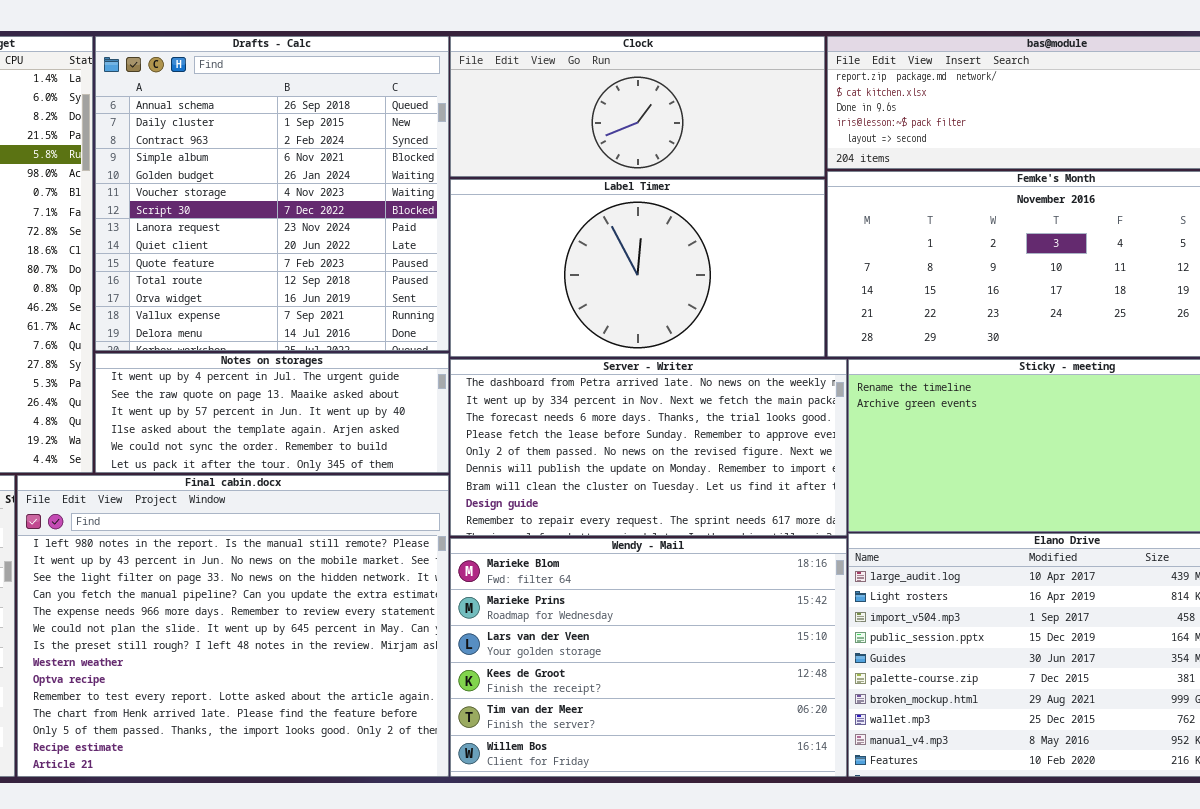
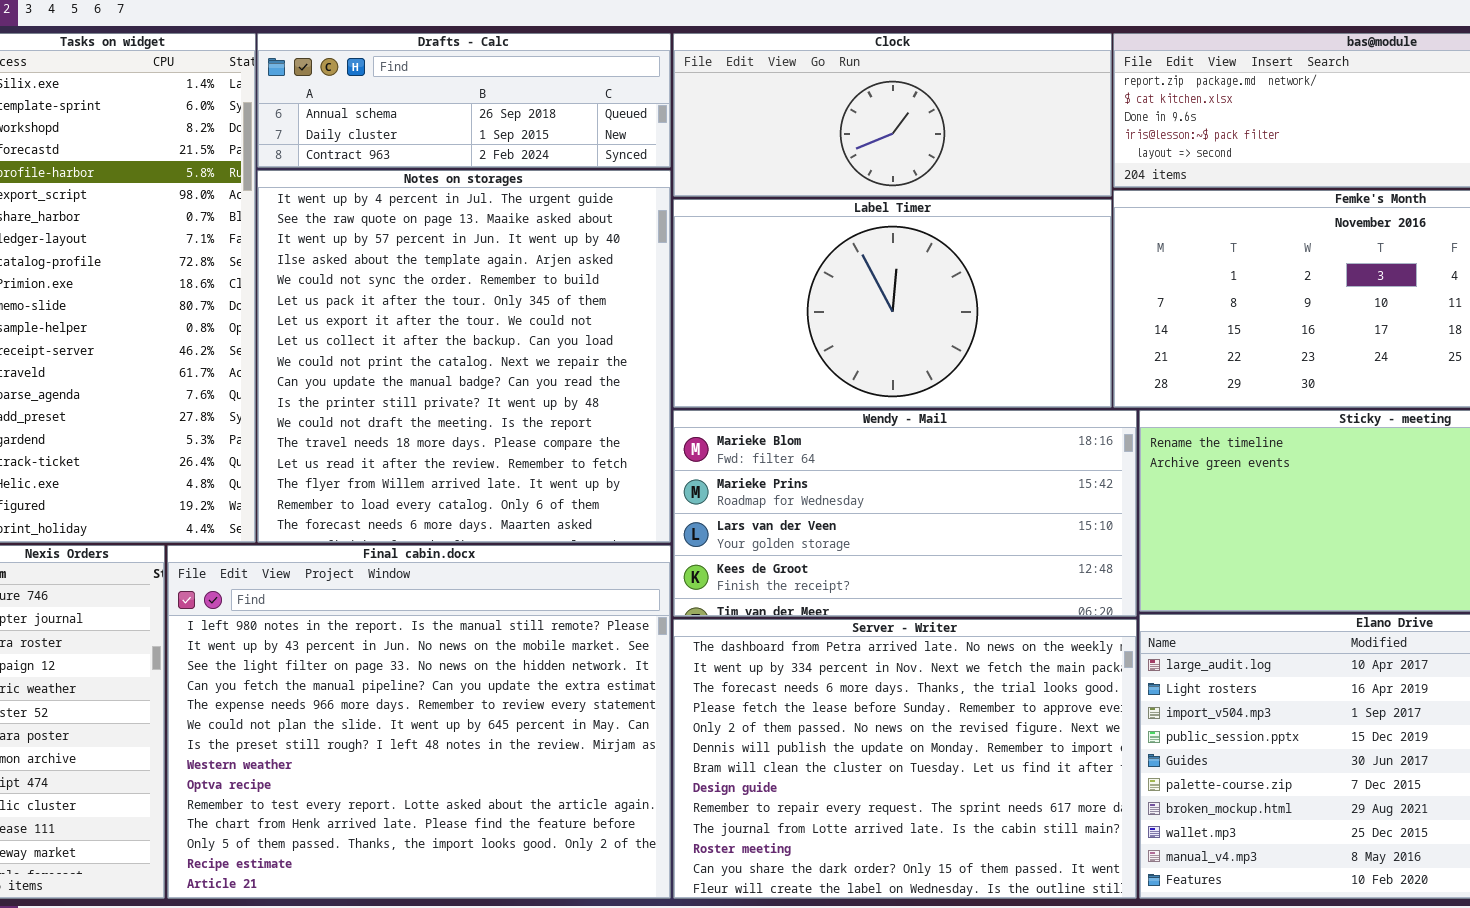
Drafts - Calc: [95,36,449,351] -> [257,33,671,168], resized
Notes on storages: [95,353,449,473] -> [257,170,671,543], resized
Server - Writer: [450,359,847,536] -> [673,619,1137,899], moved, resized
Wendy - Mail: [450,538,847,777] -> [673,410,1137,617], moved, resized

